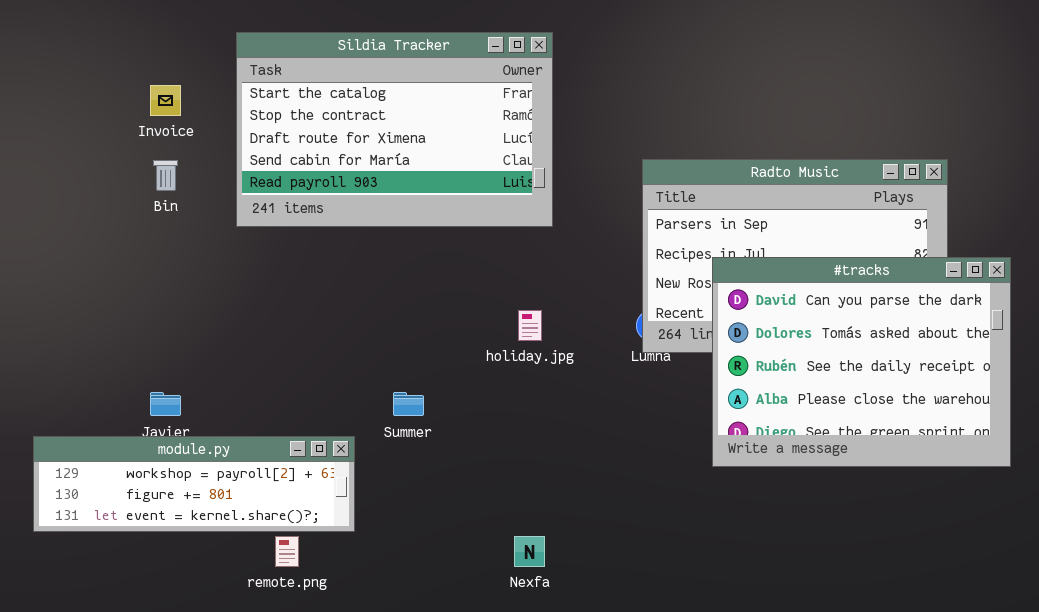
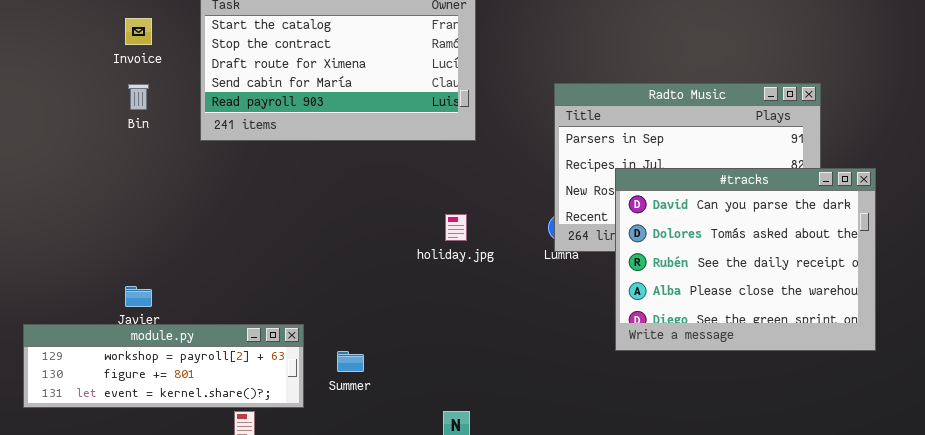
Summer: [393,392,424,416] -> [337,351,364,372], moved

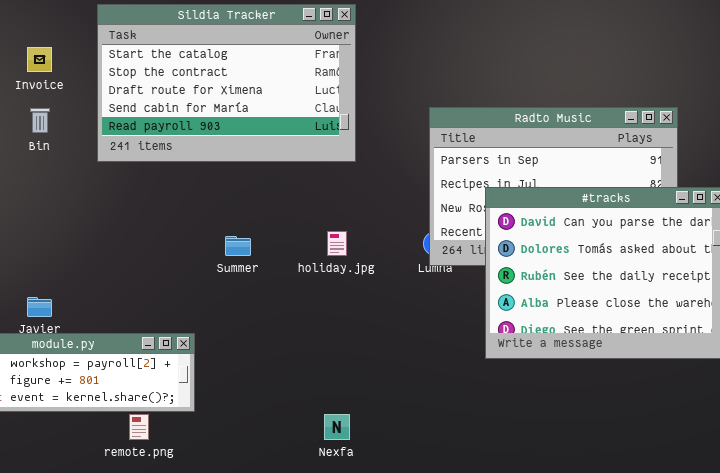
Summer: [337,351,364,372] -> [225,236,251,256], moved

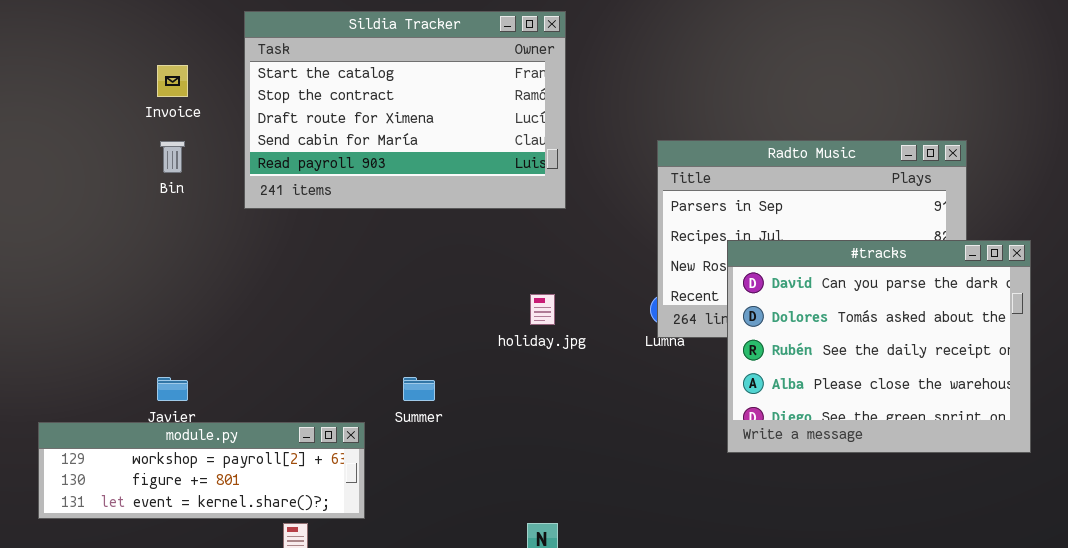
Summer: [225,236,251,256] -> [403,377,435,401], moved

